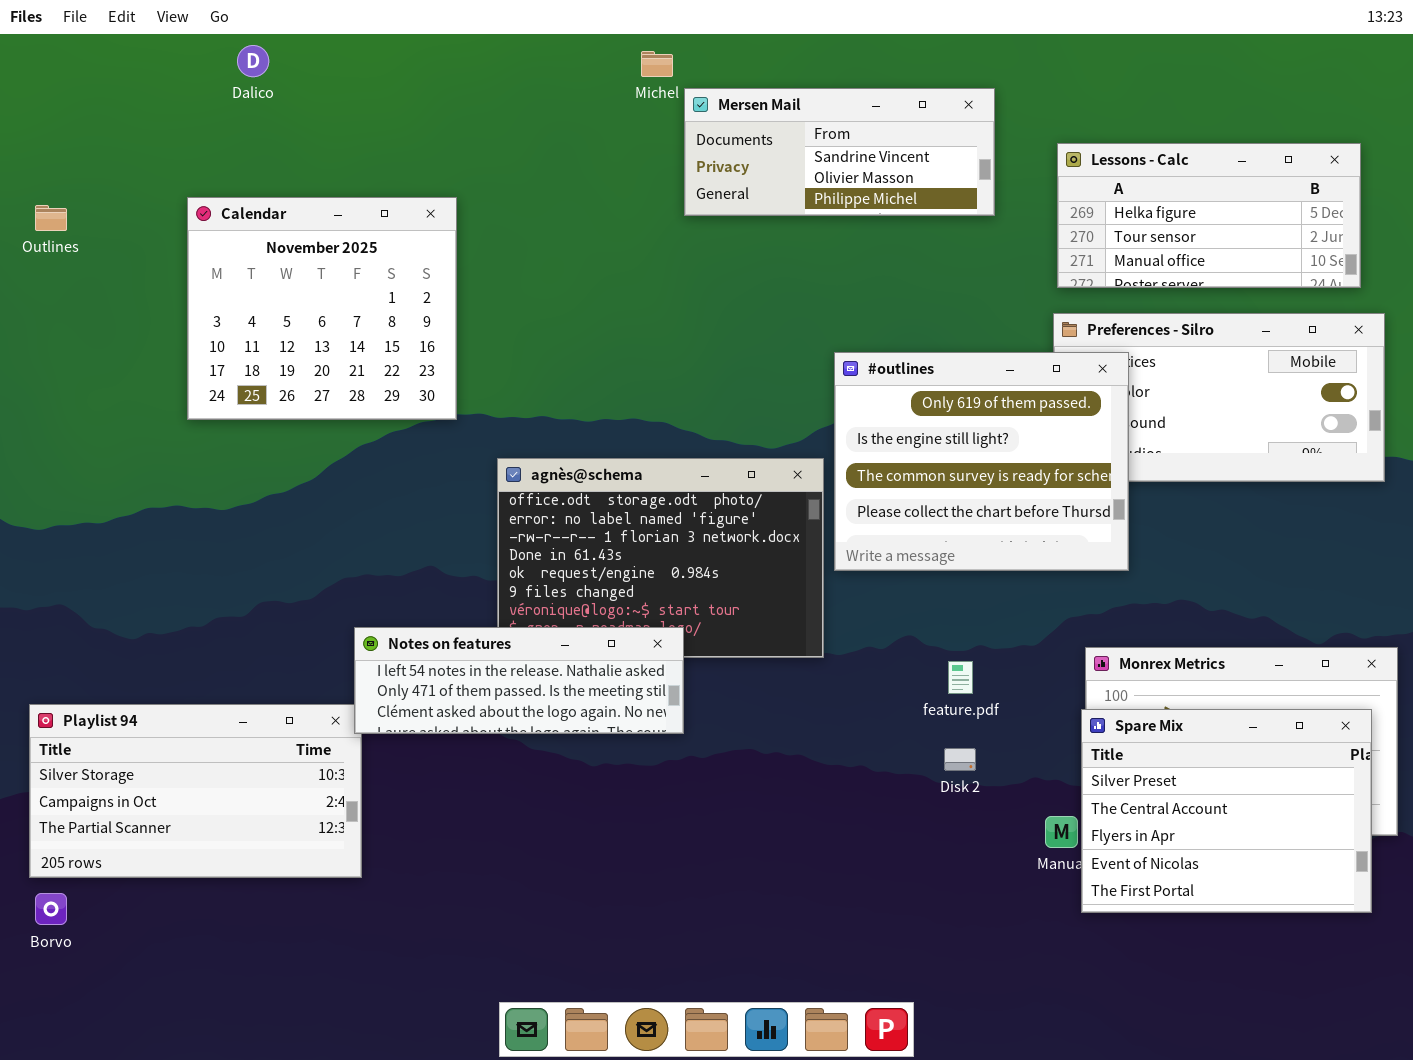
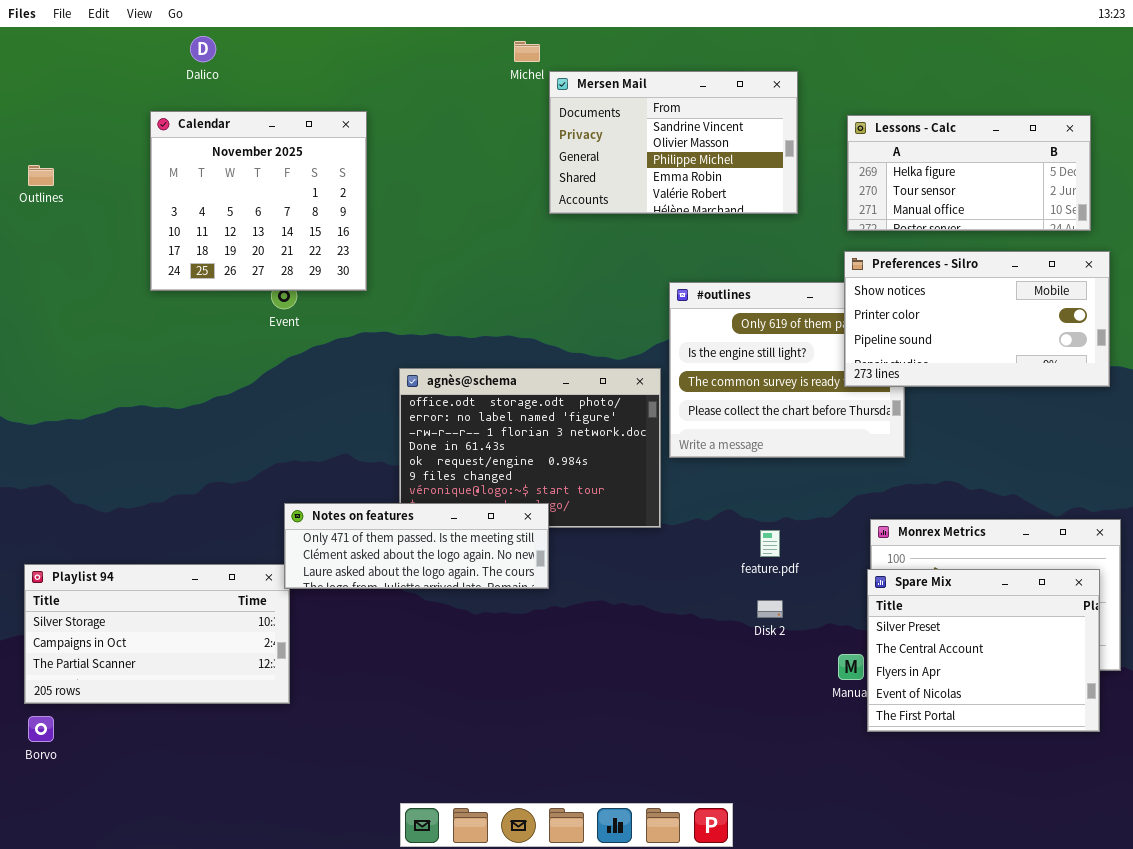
Mersen Mail: [684,88,995,216] -> [549,71,798,214], resized
Calendar: [187,197,457,420] -> [150,111,367,291], moved
Preferences - Silro: [1053,313,1385,482] -> [844,251,1110,387], raised
Notes on features: [354,627,684,734] -> [284,503,549,589], scrolled down 1 row

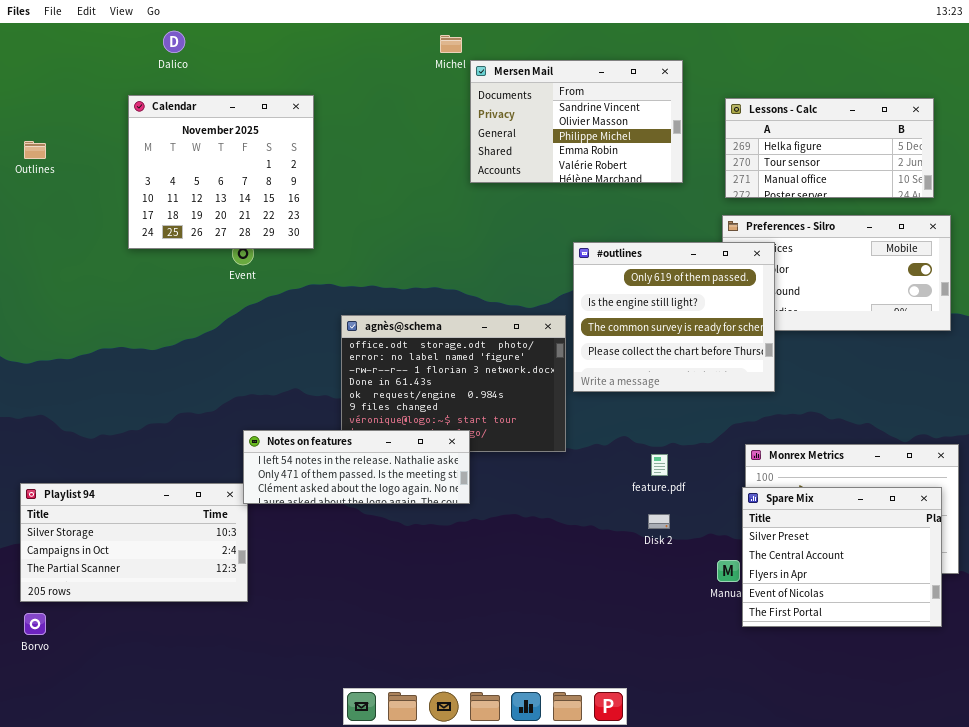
#outlines: [669,282,905,458] -> [573,242,775,392], raised
Notes on features: [284,503,549,589] -> [243,430,470,504], scrolled up 1 row

